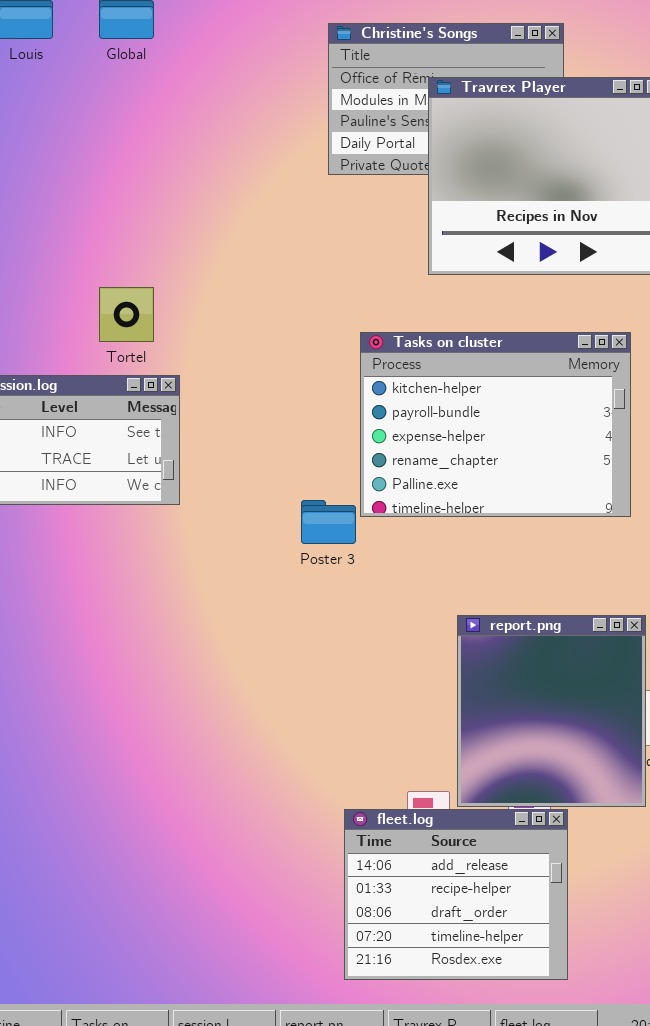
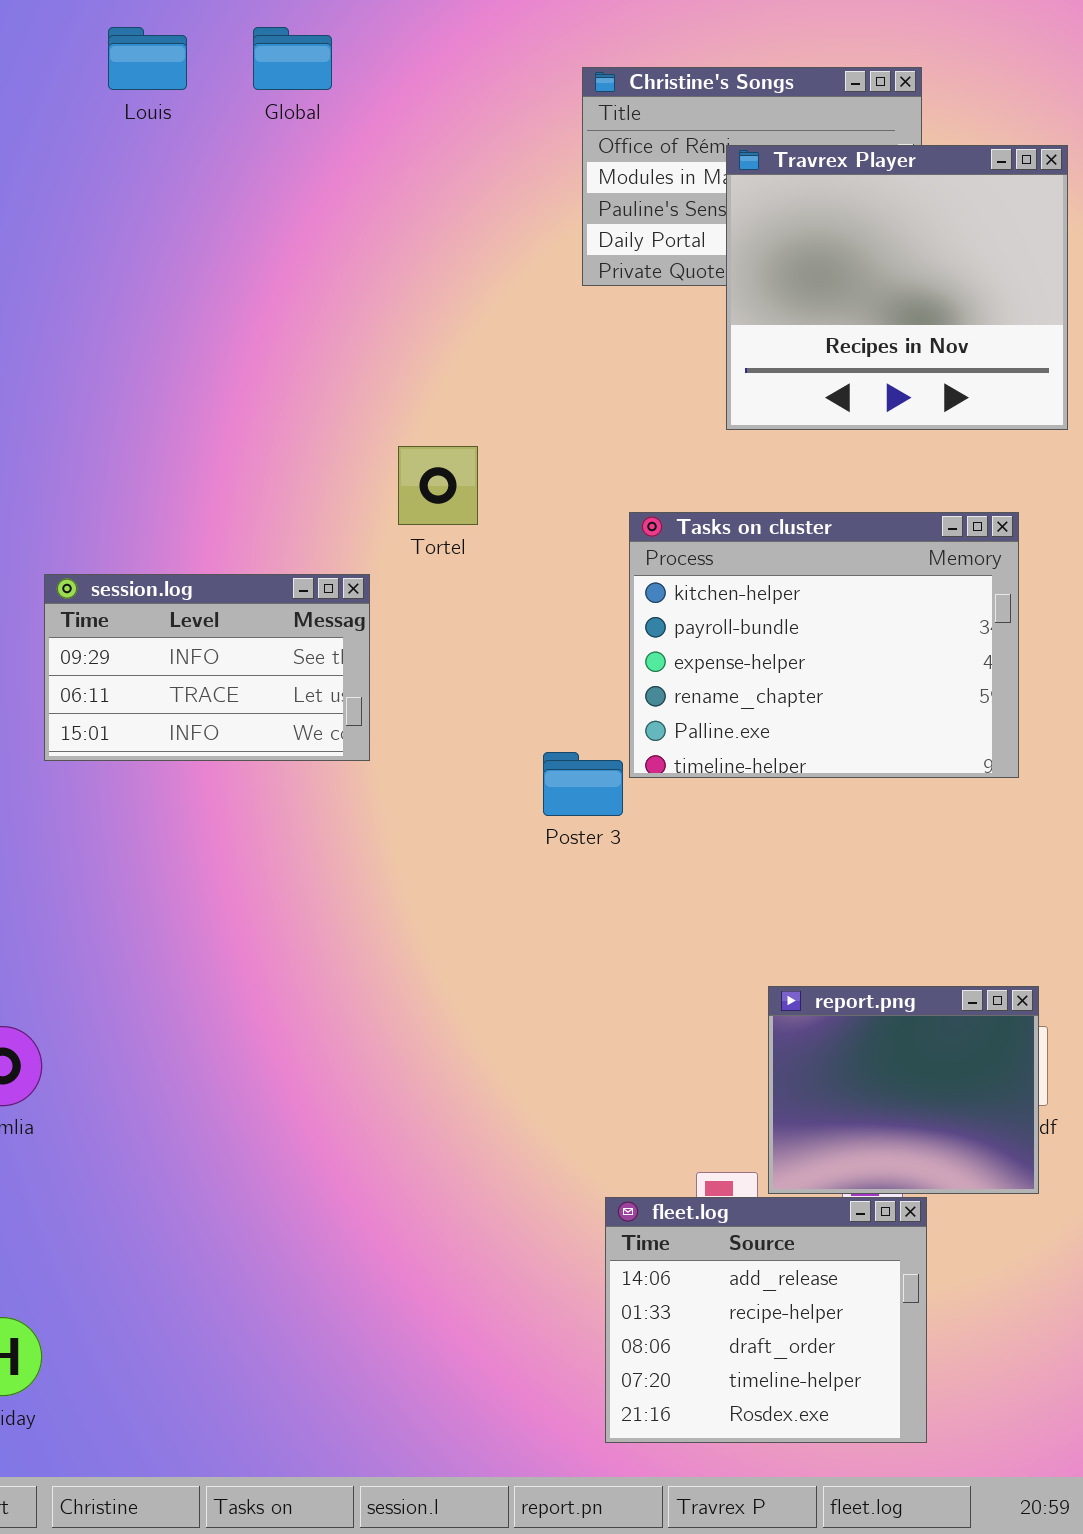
Tortel: [99,287,154,342] -> [398,446,478,525], moved
report.png: [457,615,646,807] -> [768,986,1039,1194], resized

